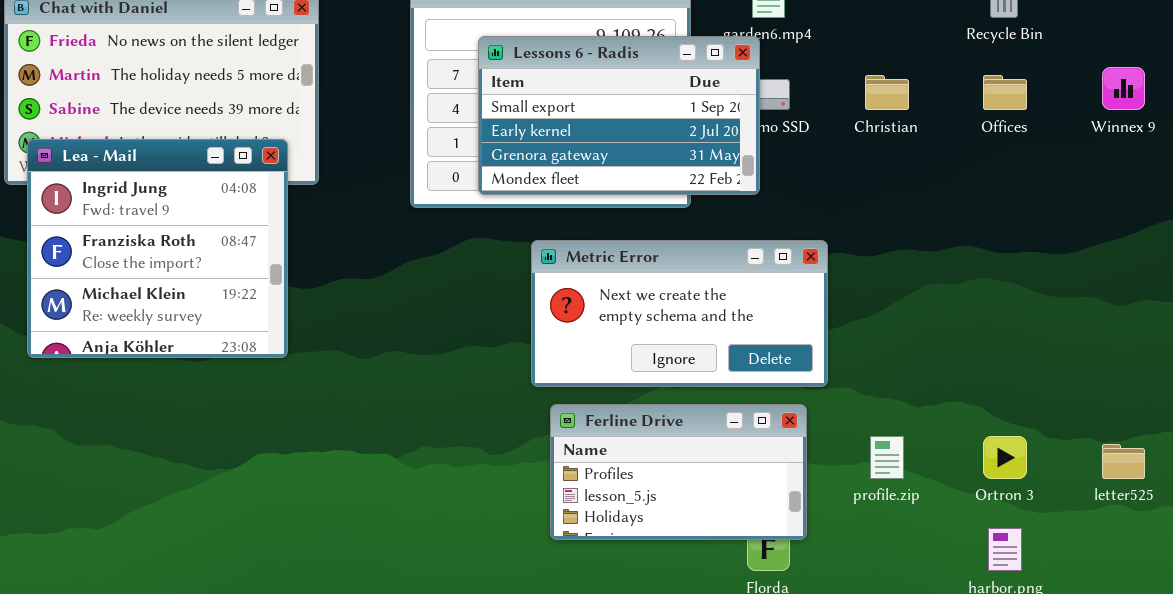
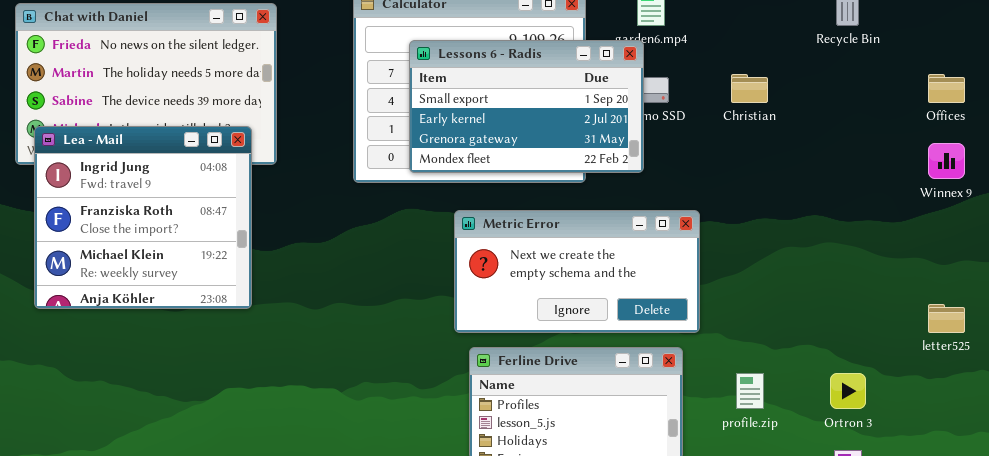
Winnex 9: [1102,67,1145,110] -> [928,143,965,179], moved
Offices: [983,75,1027,110] -> [928,74,965,103], moved
letter525: [1102,444,1145,479] -> [928,304,965,333], moved

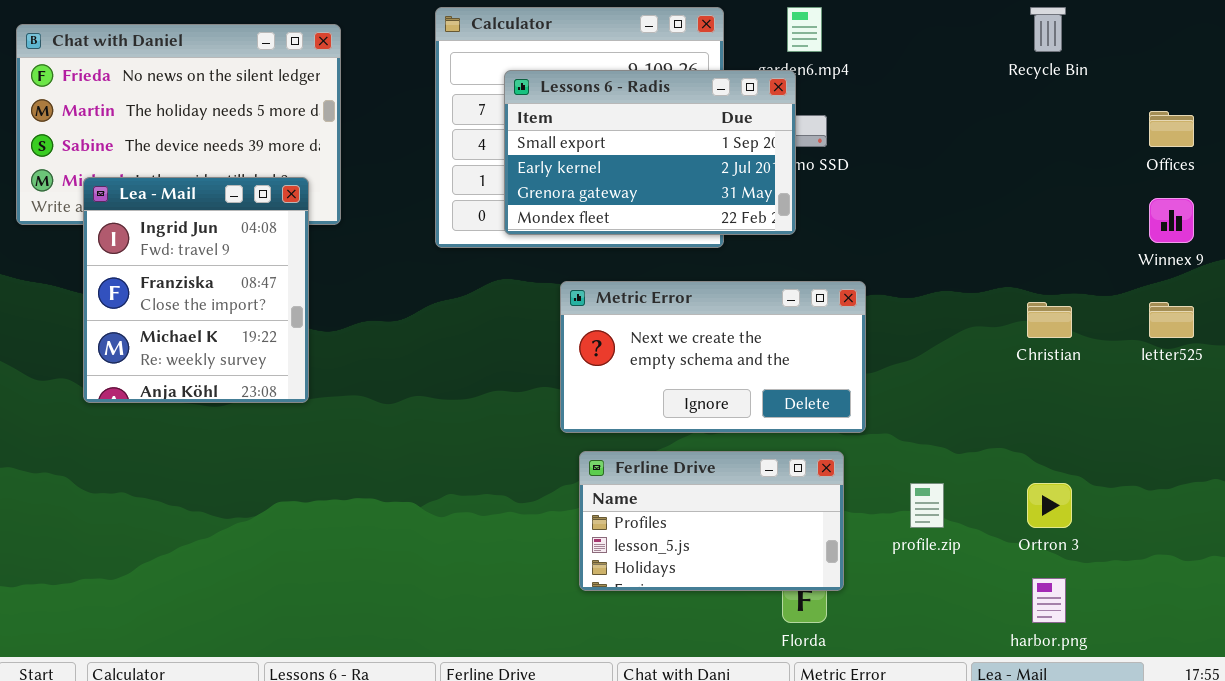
Christian: [731,74,768,103] -> [1027,302,1072,338], moved
Lea - Mail: [34,126,252,309] -> [83,177,309,403], resized
letter525: [928,304,965,333] -> [1149,302,1194,338], moved

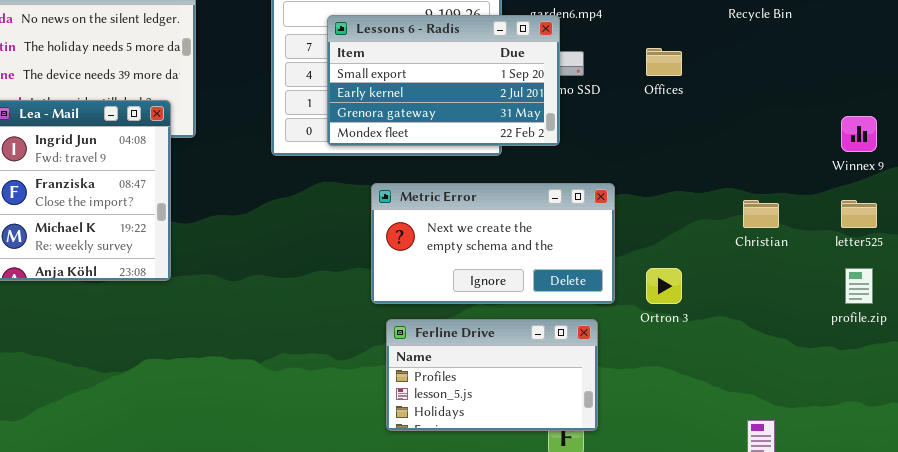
Offices: [1149,111,1194,147] -> [646,48,682,76], moved
profile.zip: [910,483,944,528] -> [845,268,873,304], moved
Ortron 3: [1027,483,1072,528] -> [646,268,682,304], moved

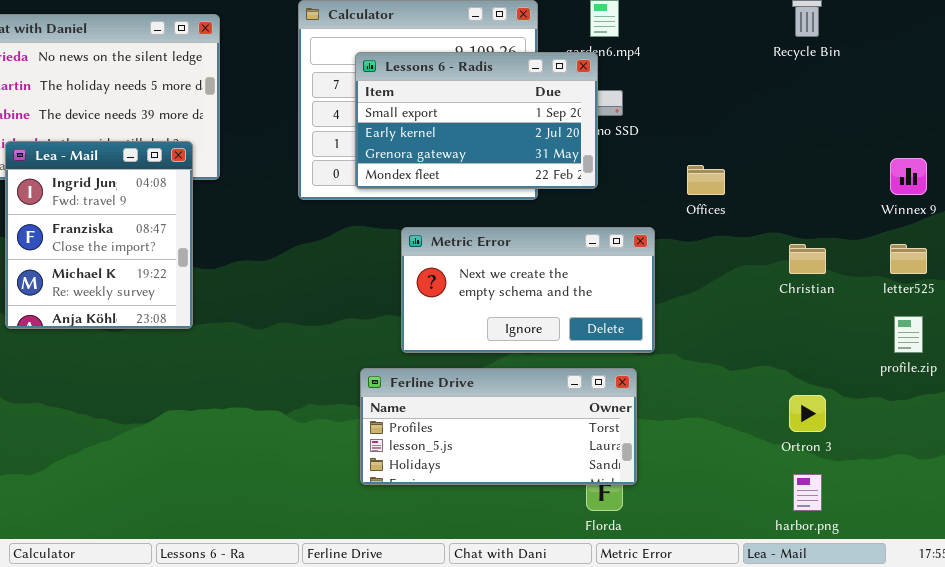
Offices: [646,48,682,76] -> [687,165,725,195], moved
Ortron 3: [646,268,682,304] -> [789,395,826,432], moved
Ferline Drive: [386,319,598,431] -> [360,368,637,485], resized

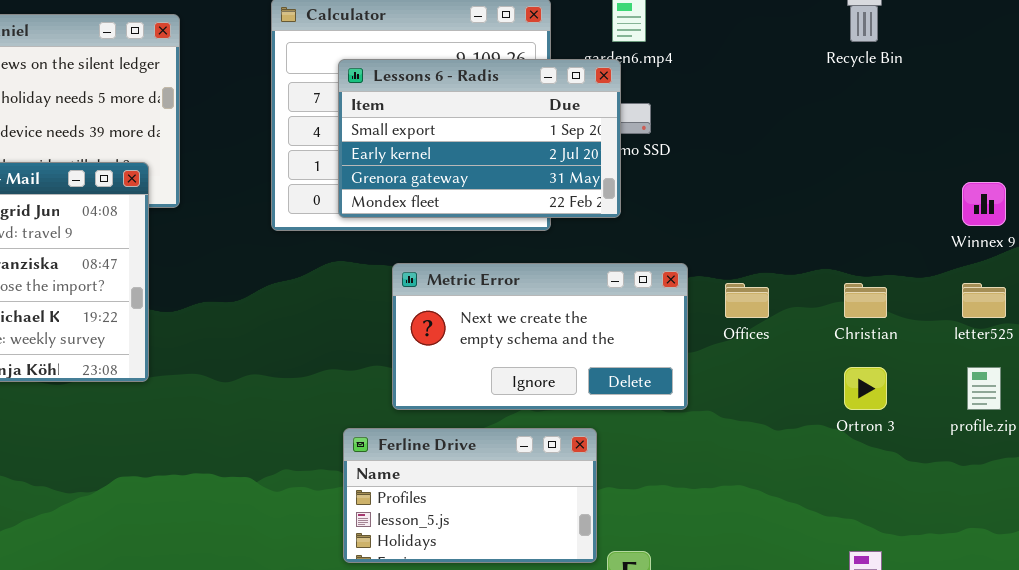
Offices: [687,165,725,195] -> [725,283,769,318], moved
Ferline Drive: [360,368,637,485] -> [343,428,597,563], resized
Ortron 3: [789,395,826,432] -> [844,367,887,410], moved

